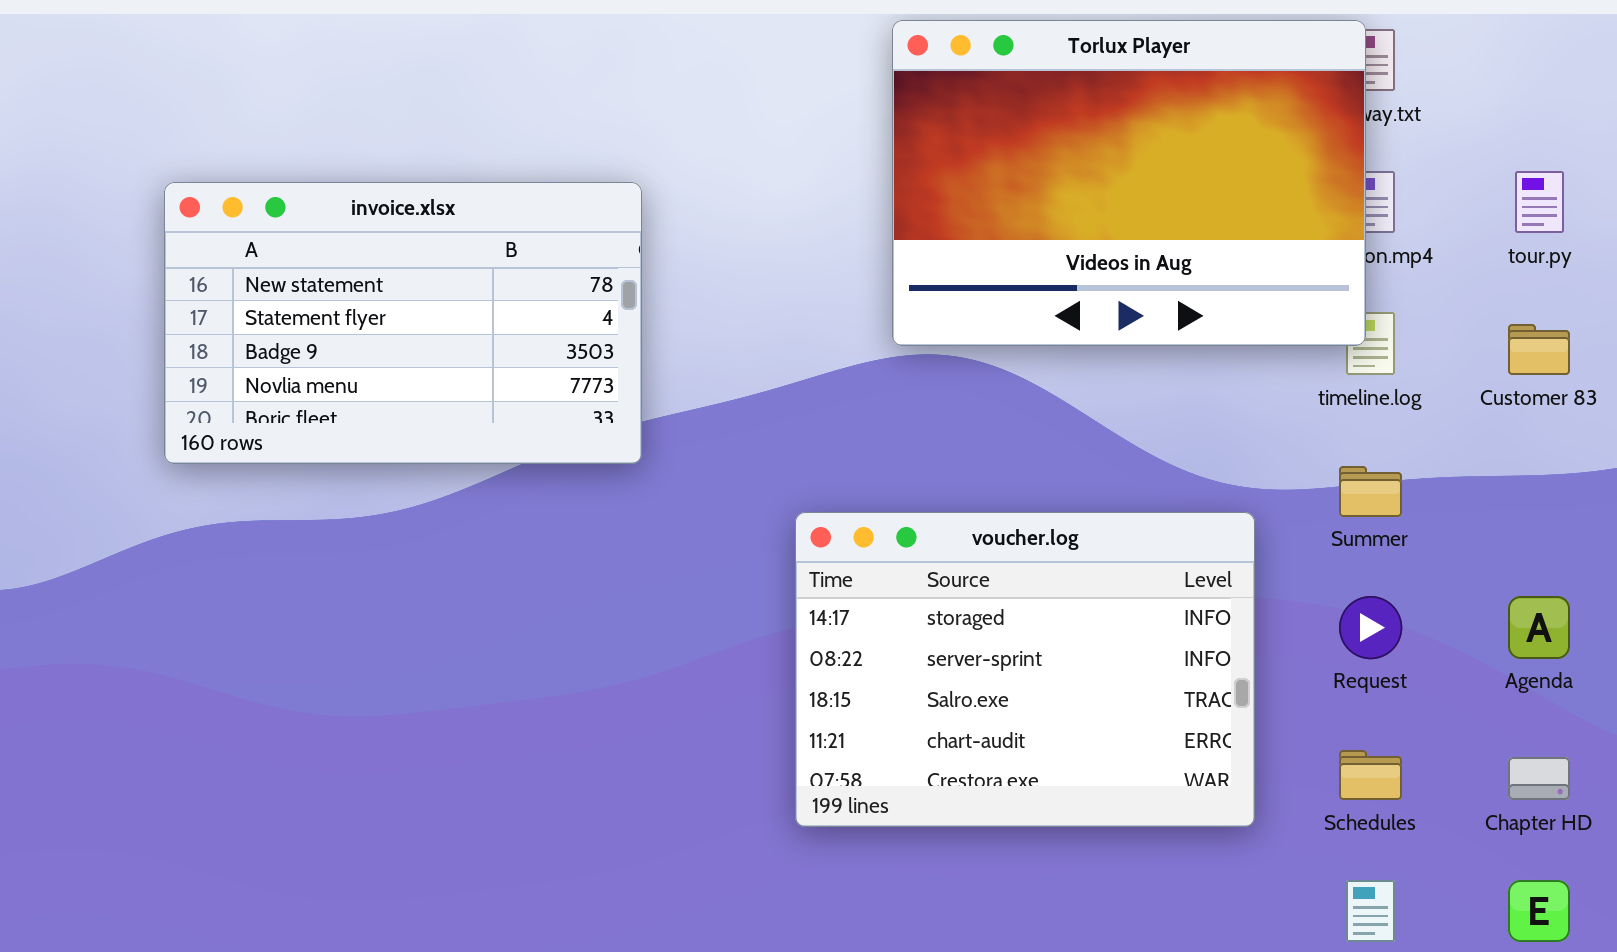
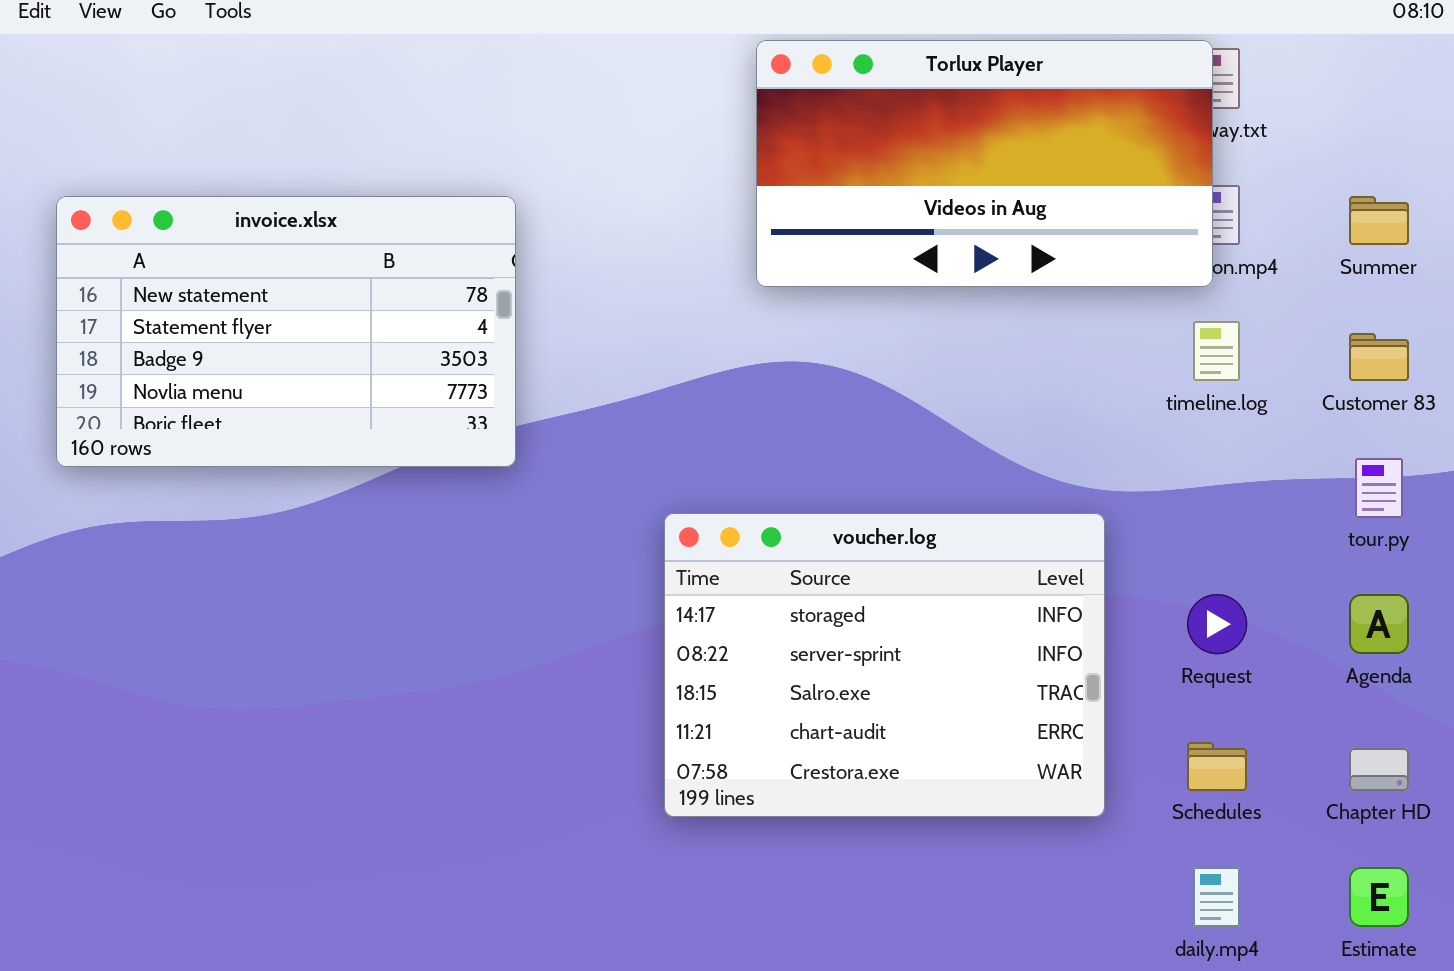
Torlux Player: [892,20,1366,346] -> [756,40,1213,287], resized
tour.py: [1515,171,1564,233] -> [1355,458,1403,518], moved
Summer: [1339,466,1402,517] -> [1349,196,1409,245], moved

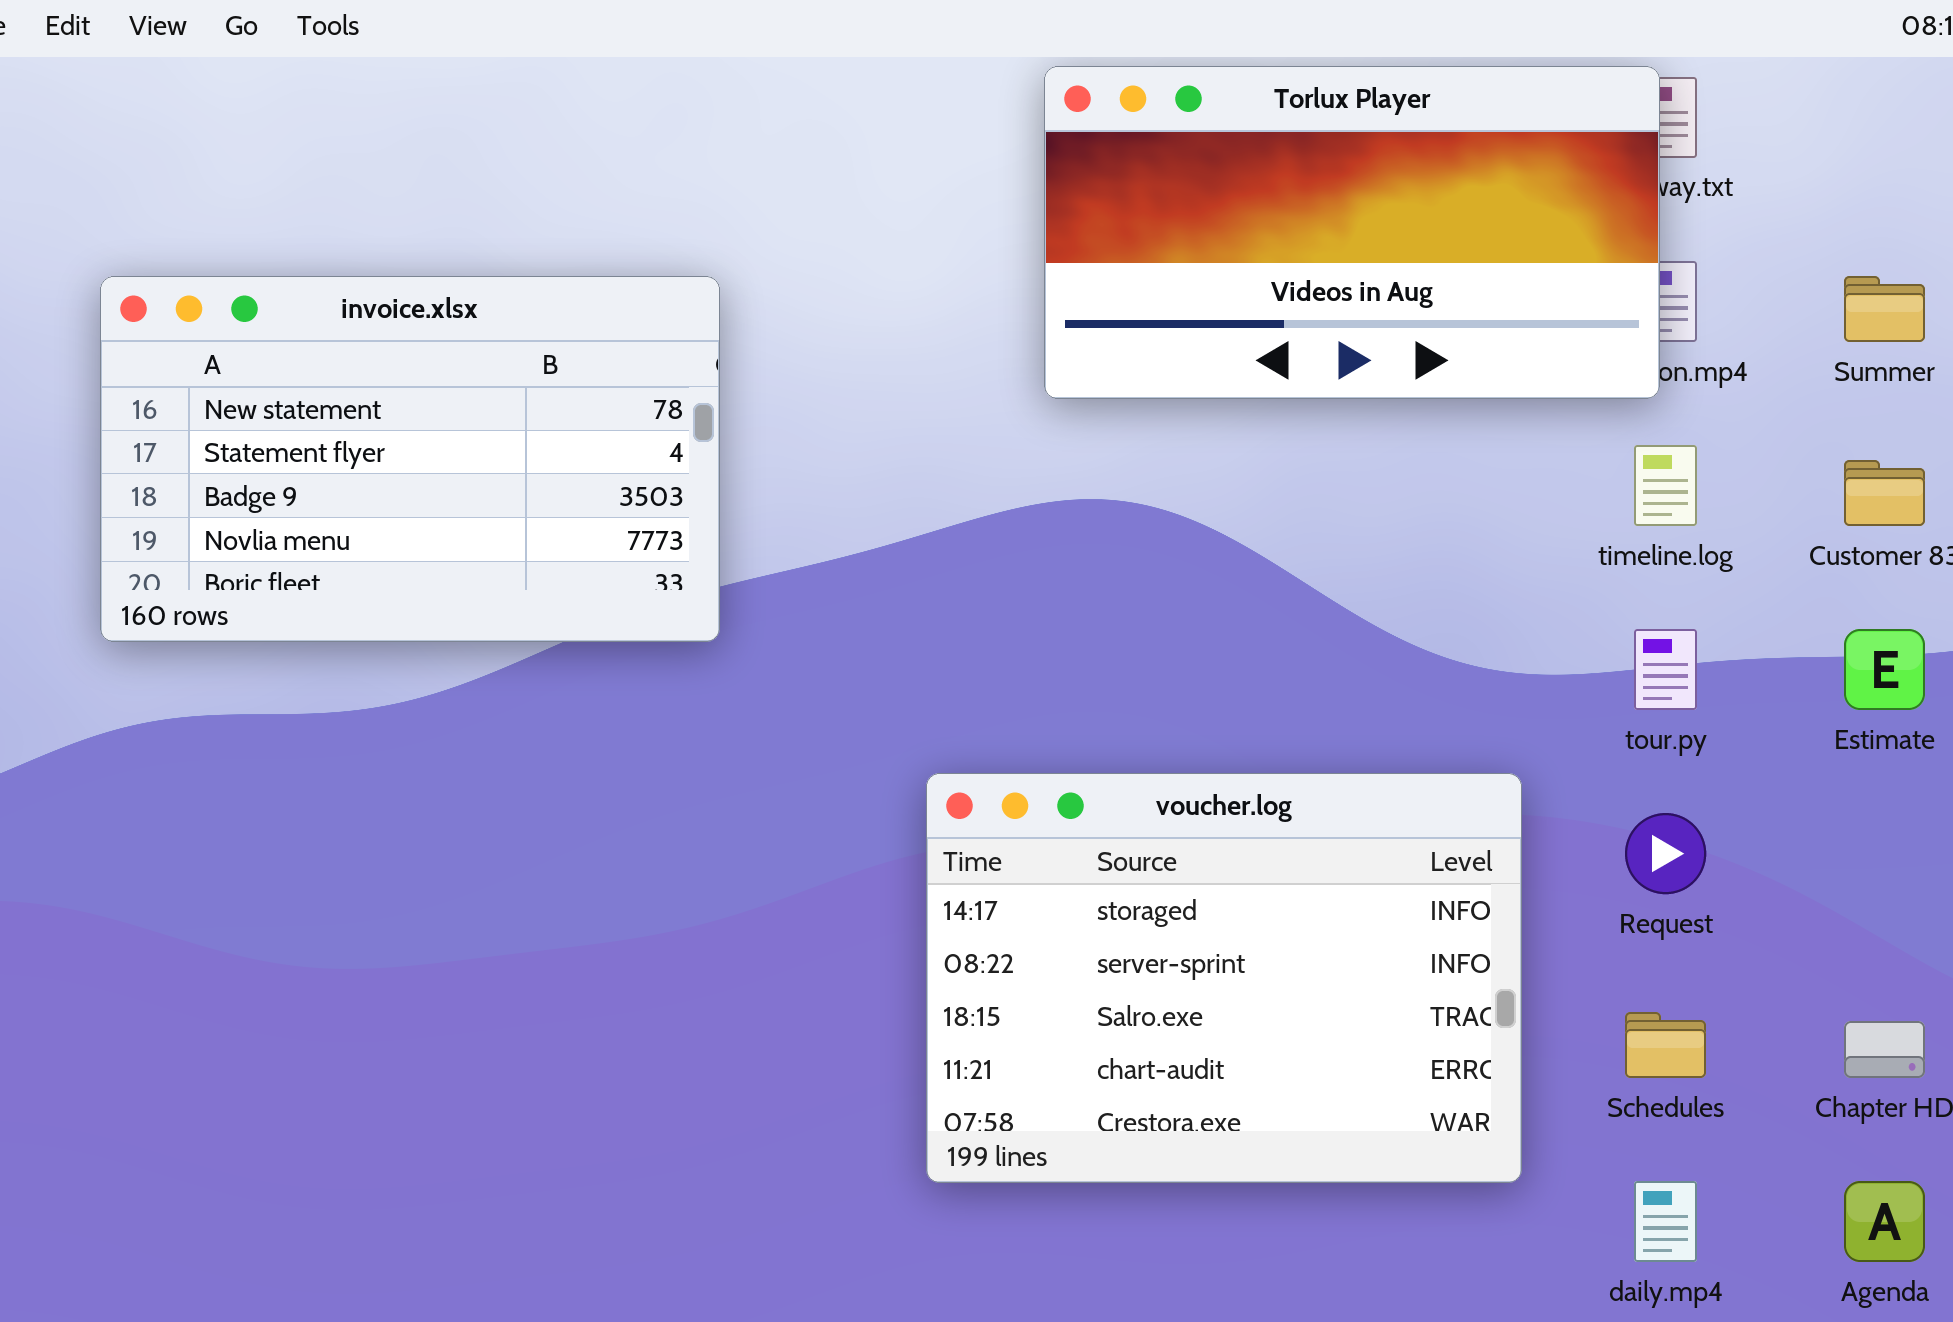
tour.py: [1355,458,1403,518] -> [1634,629,1697,710], moved
voucher.log: [664,513,1105,817] -> [926,773,1522,1183], moved
Agenda: [1349,594,1409,654] -> [1844,1181,1925,1262], moved
Estimate: [1349,867,1409,927] -> [1844,629,1925,710], moved

